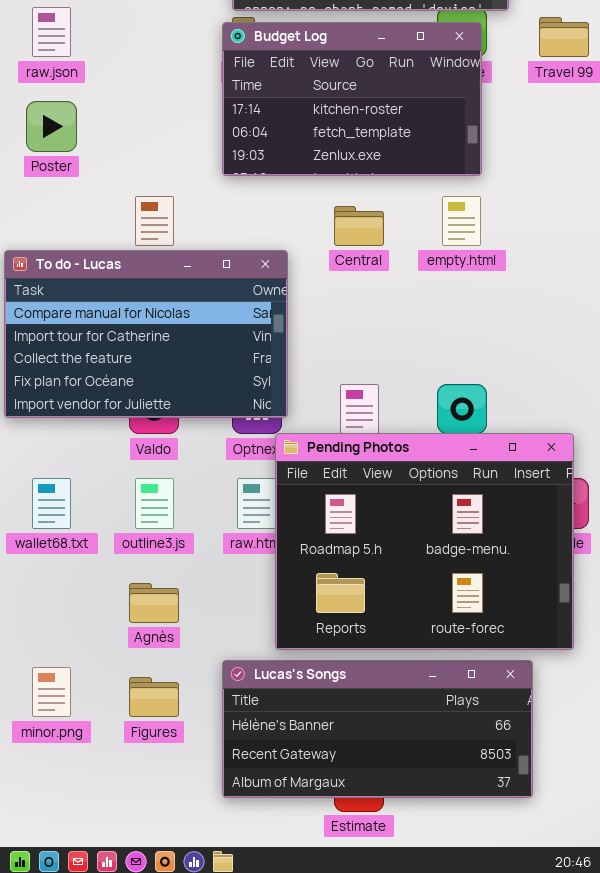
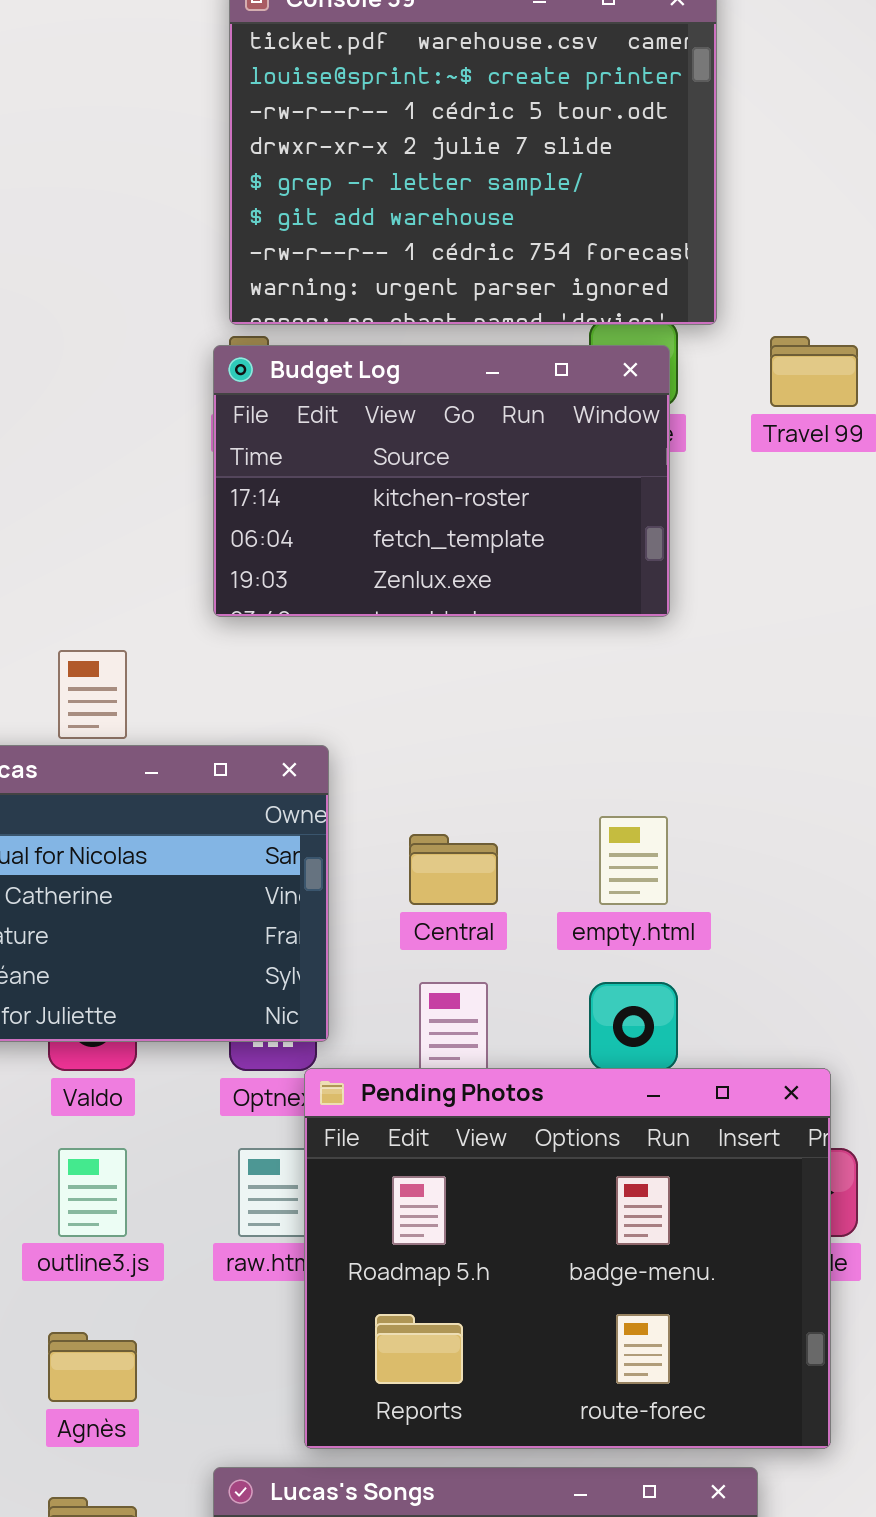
empty.html: [442,196,481,246] -> [599,816,668,905], moved
Central: [334,206,384,246] -> [409,834,498,905], moved

